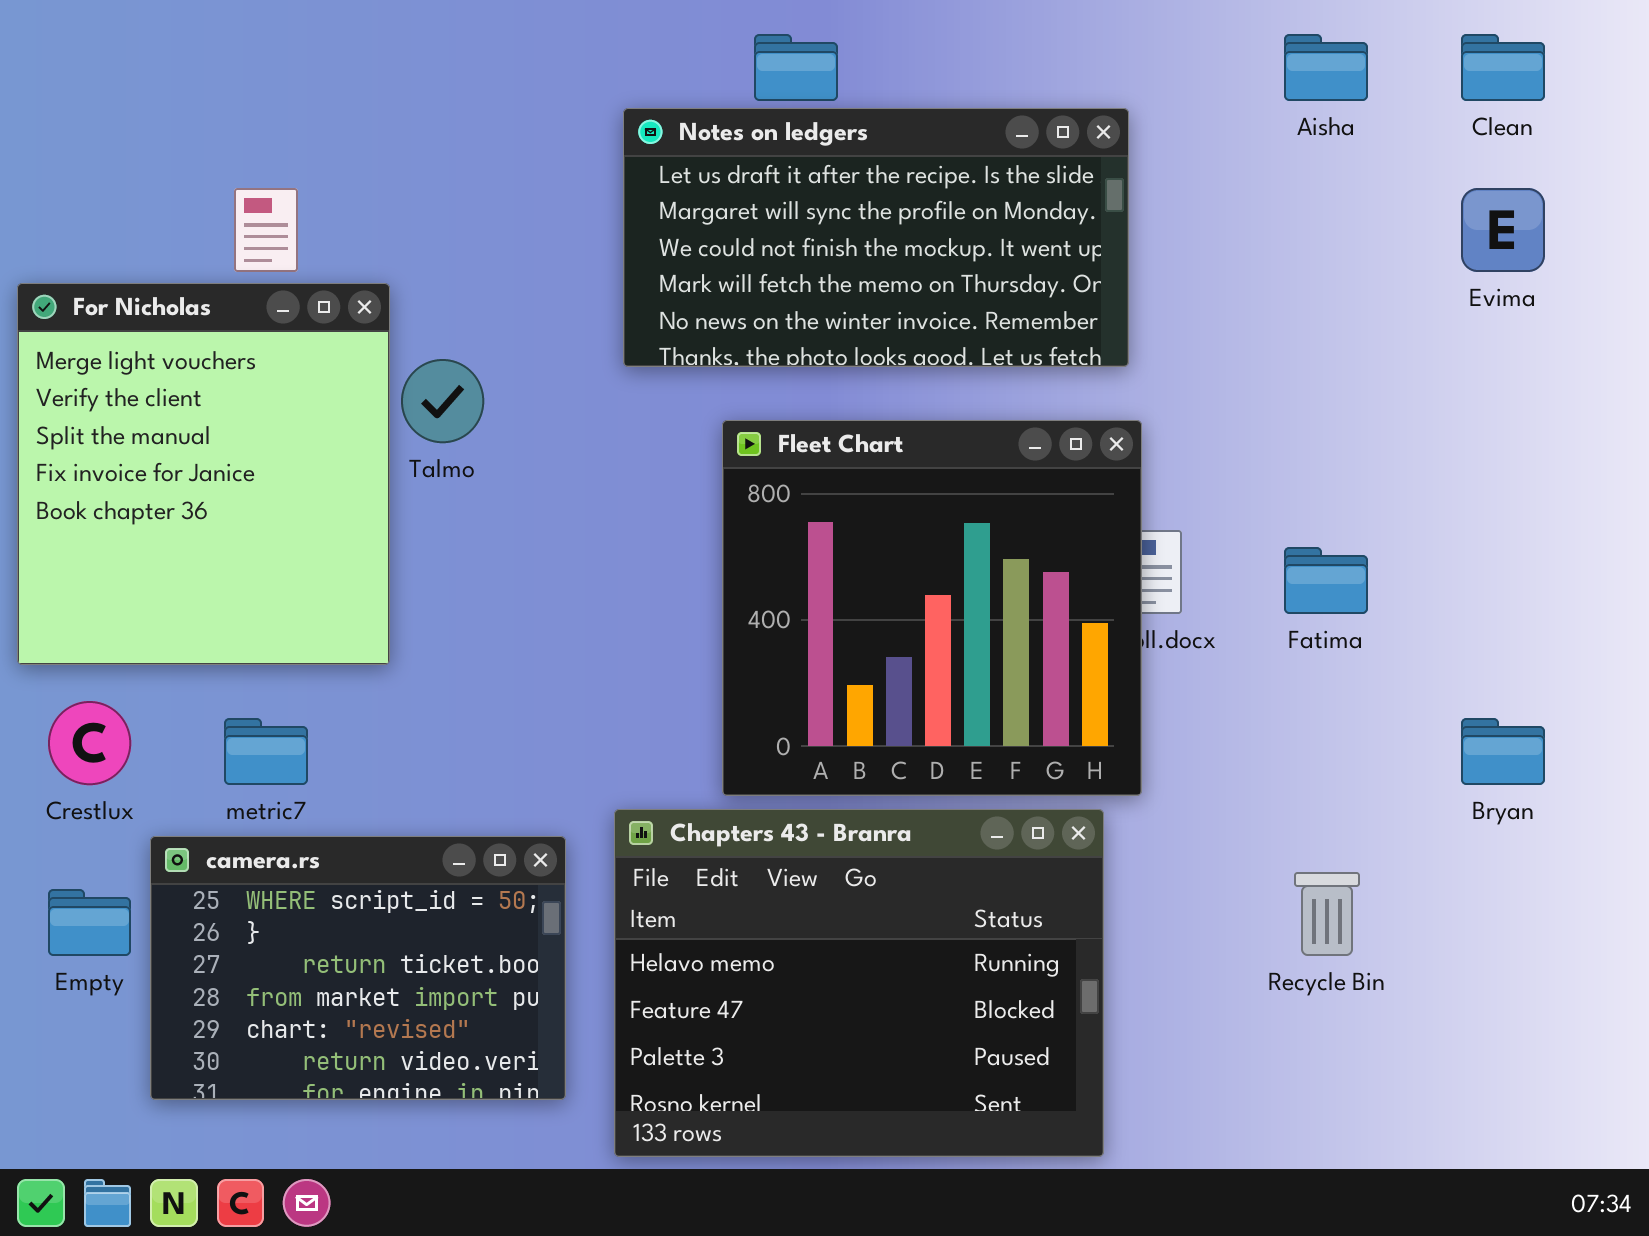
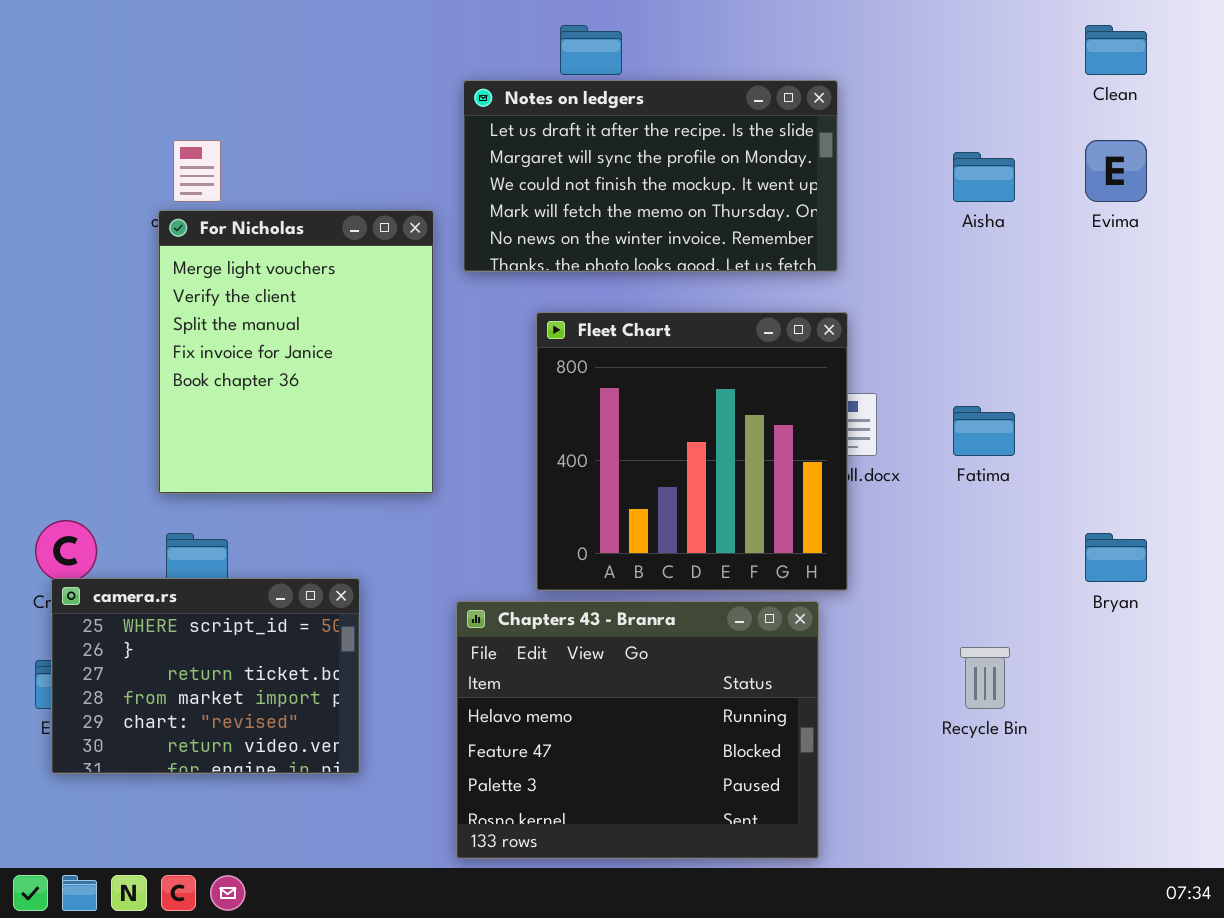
Aisha: [1284,34,1368,101] -> [953,152,1015,202], moved
For Nicholas: [17,283,390,665] -> [158,210,434,494], moved
camera.rs: [150,836,566,1100] -> [51,578,360,774], moved

